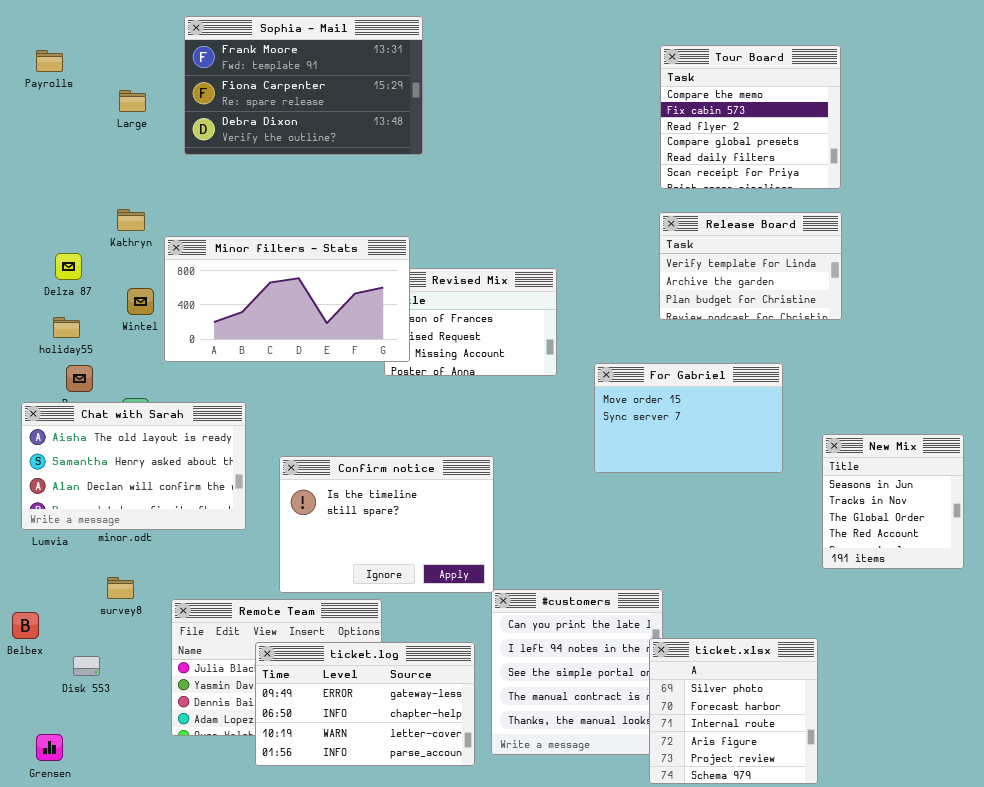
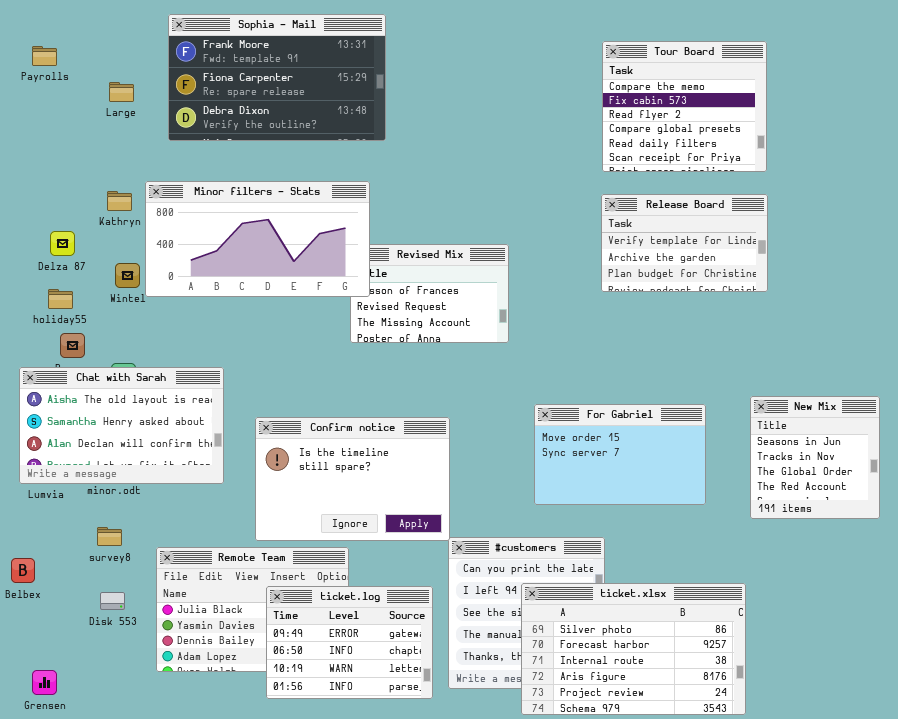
Minor filters - Stats: [164,236,410,362] -> [145,181,370,297], moved
For Gabriel: [594,363,783,473] -> [534,404,706,505], moved
ticket.xlsx: [649,638,818,784] -> [521,583,746,715], resized
ticket.log: [255,642,475,766] -> [266,586,433,699], resized
Disk 553: [73,656,100,676] -> [100,592,125,610], moved

